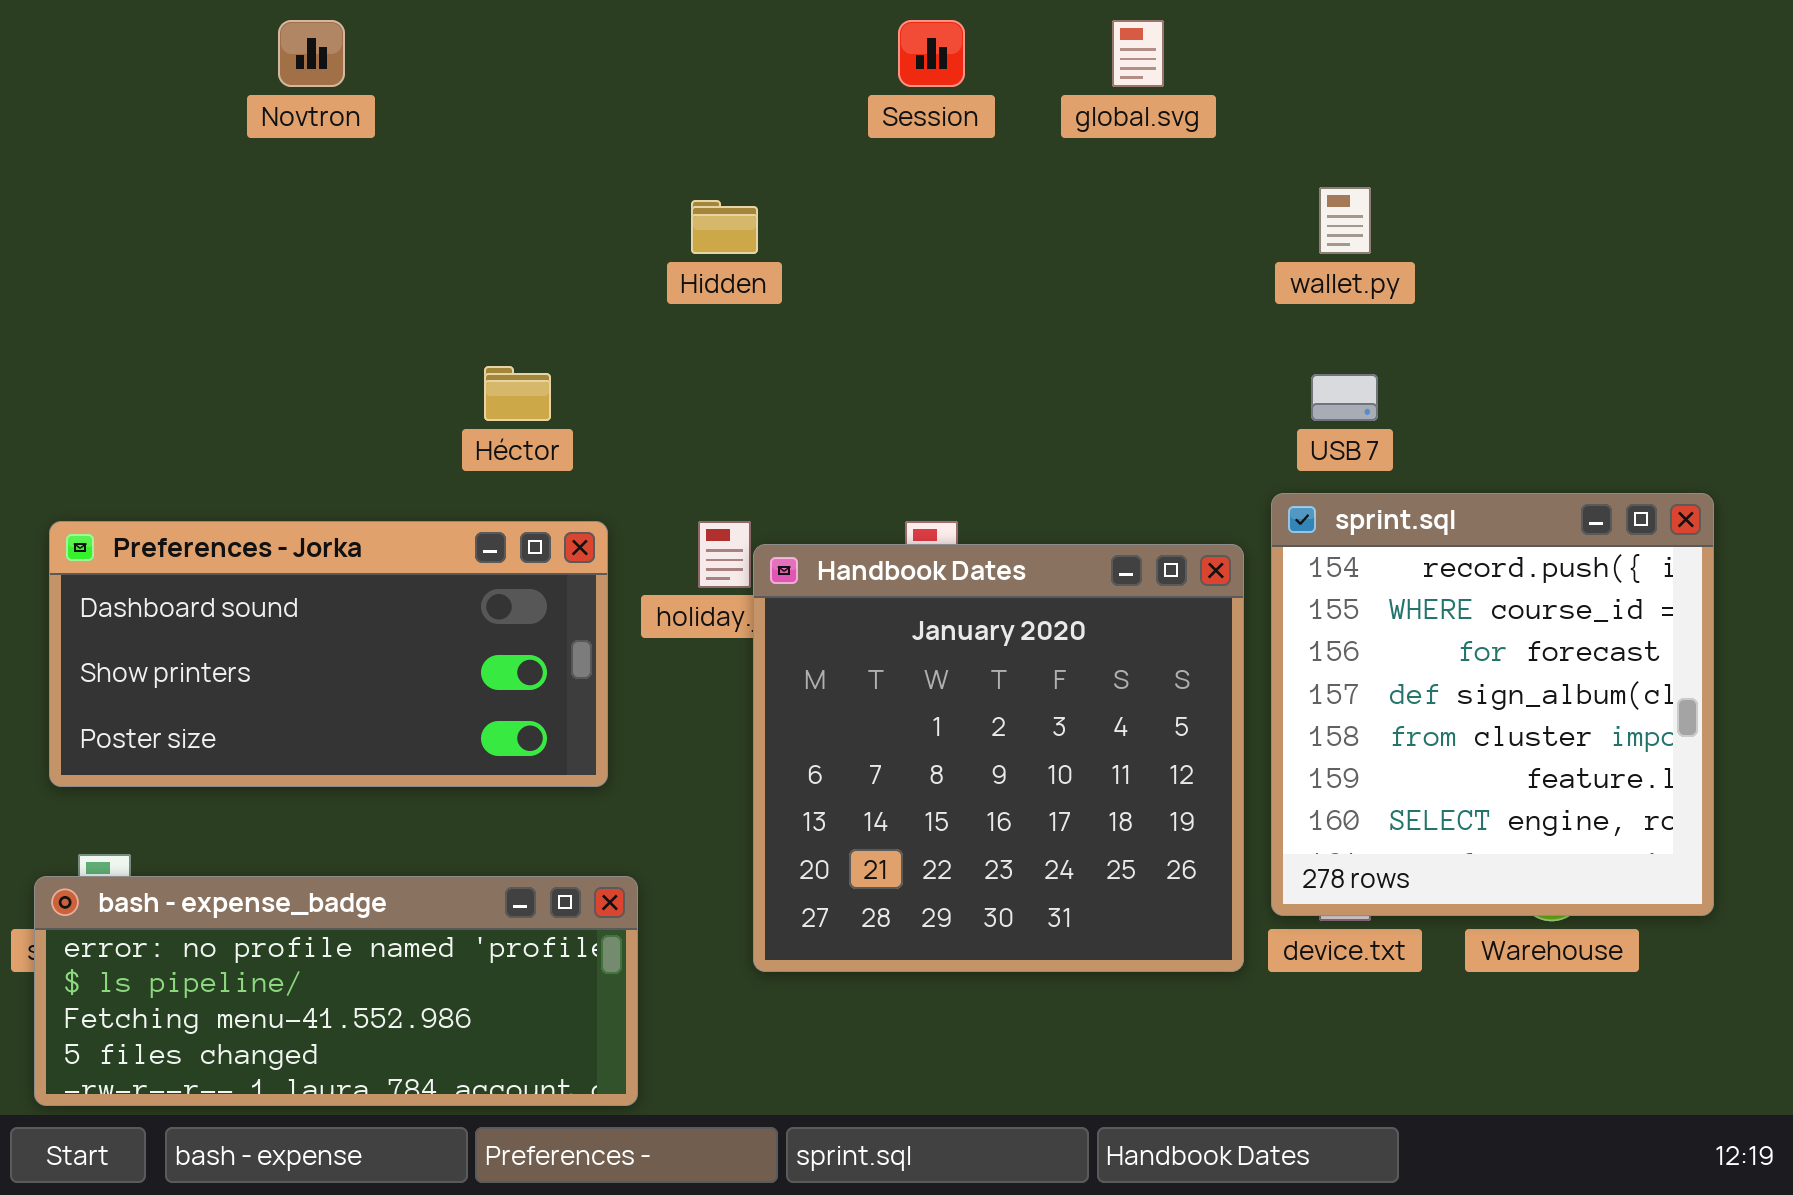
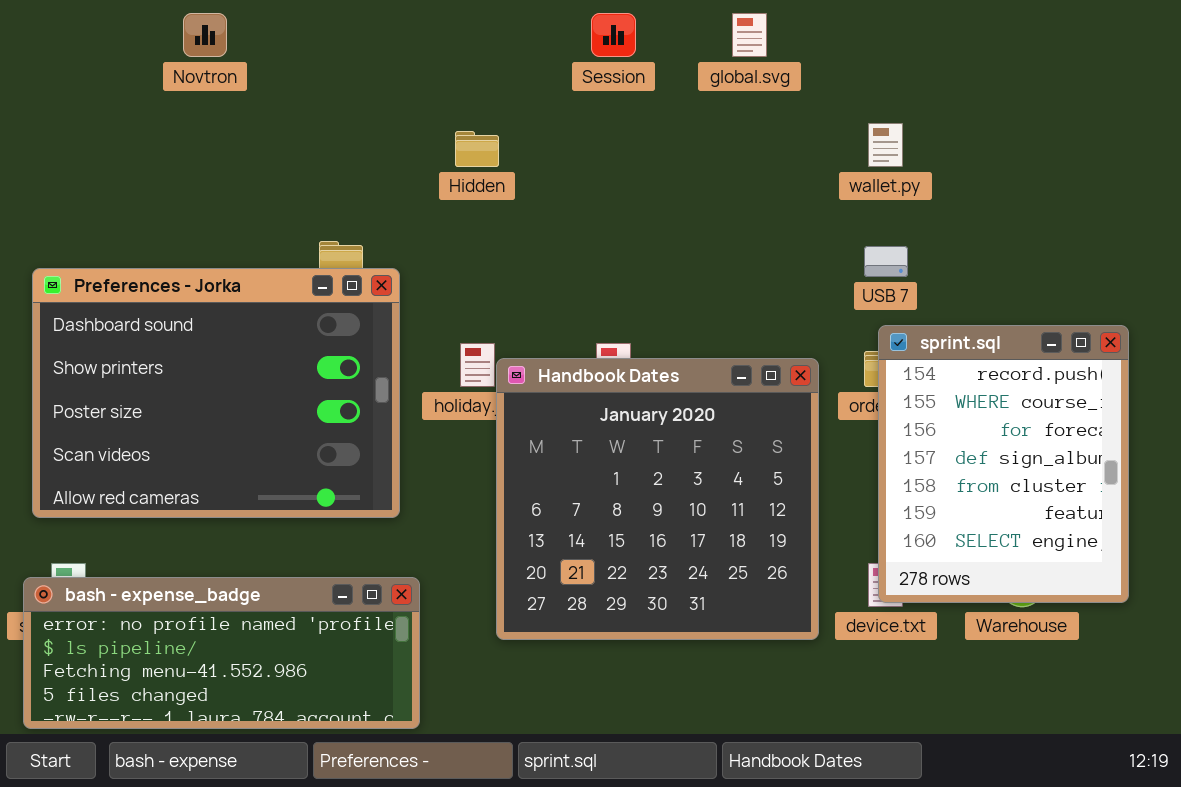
sprint.sql: [1271,493,1714,916] -> [878,325,1129,603], resized
Preferences - Jorka: [49,521,608,787] -> [32,268,400,518], resized

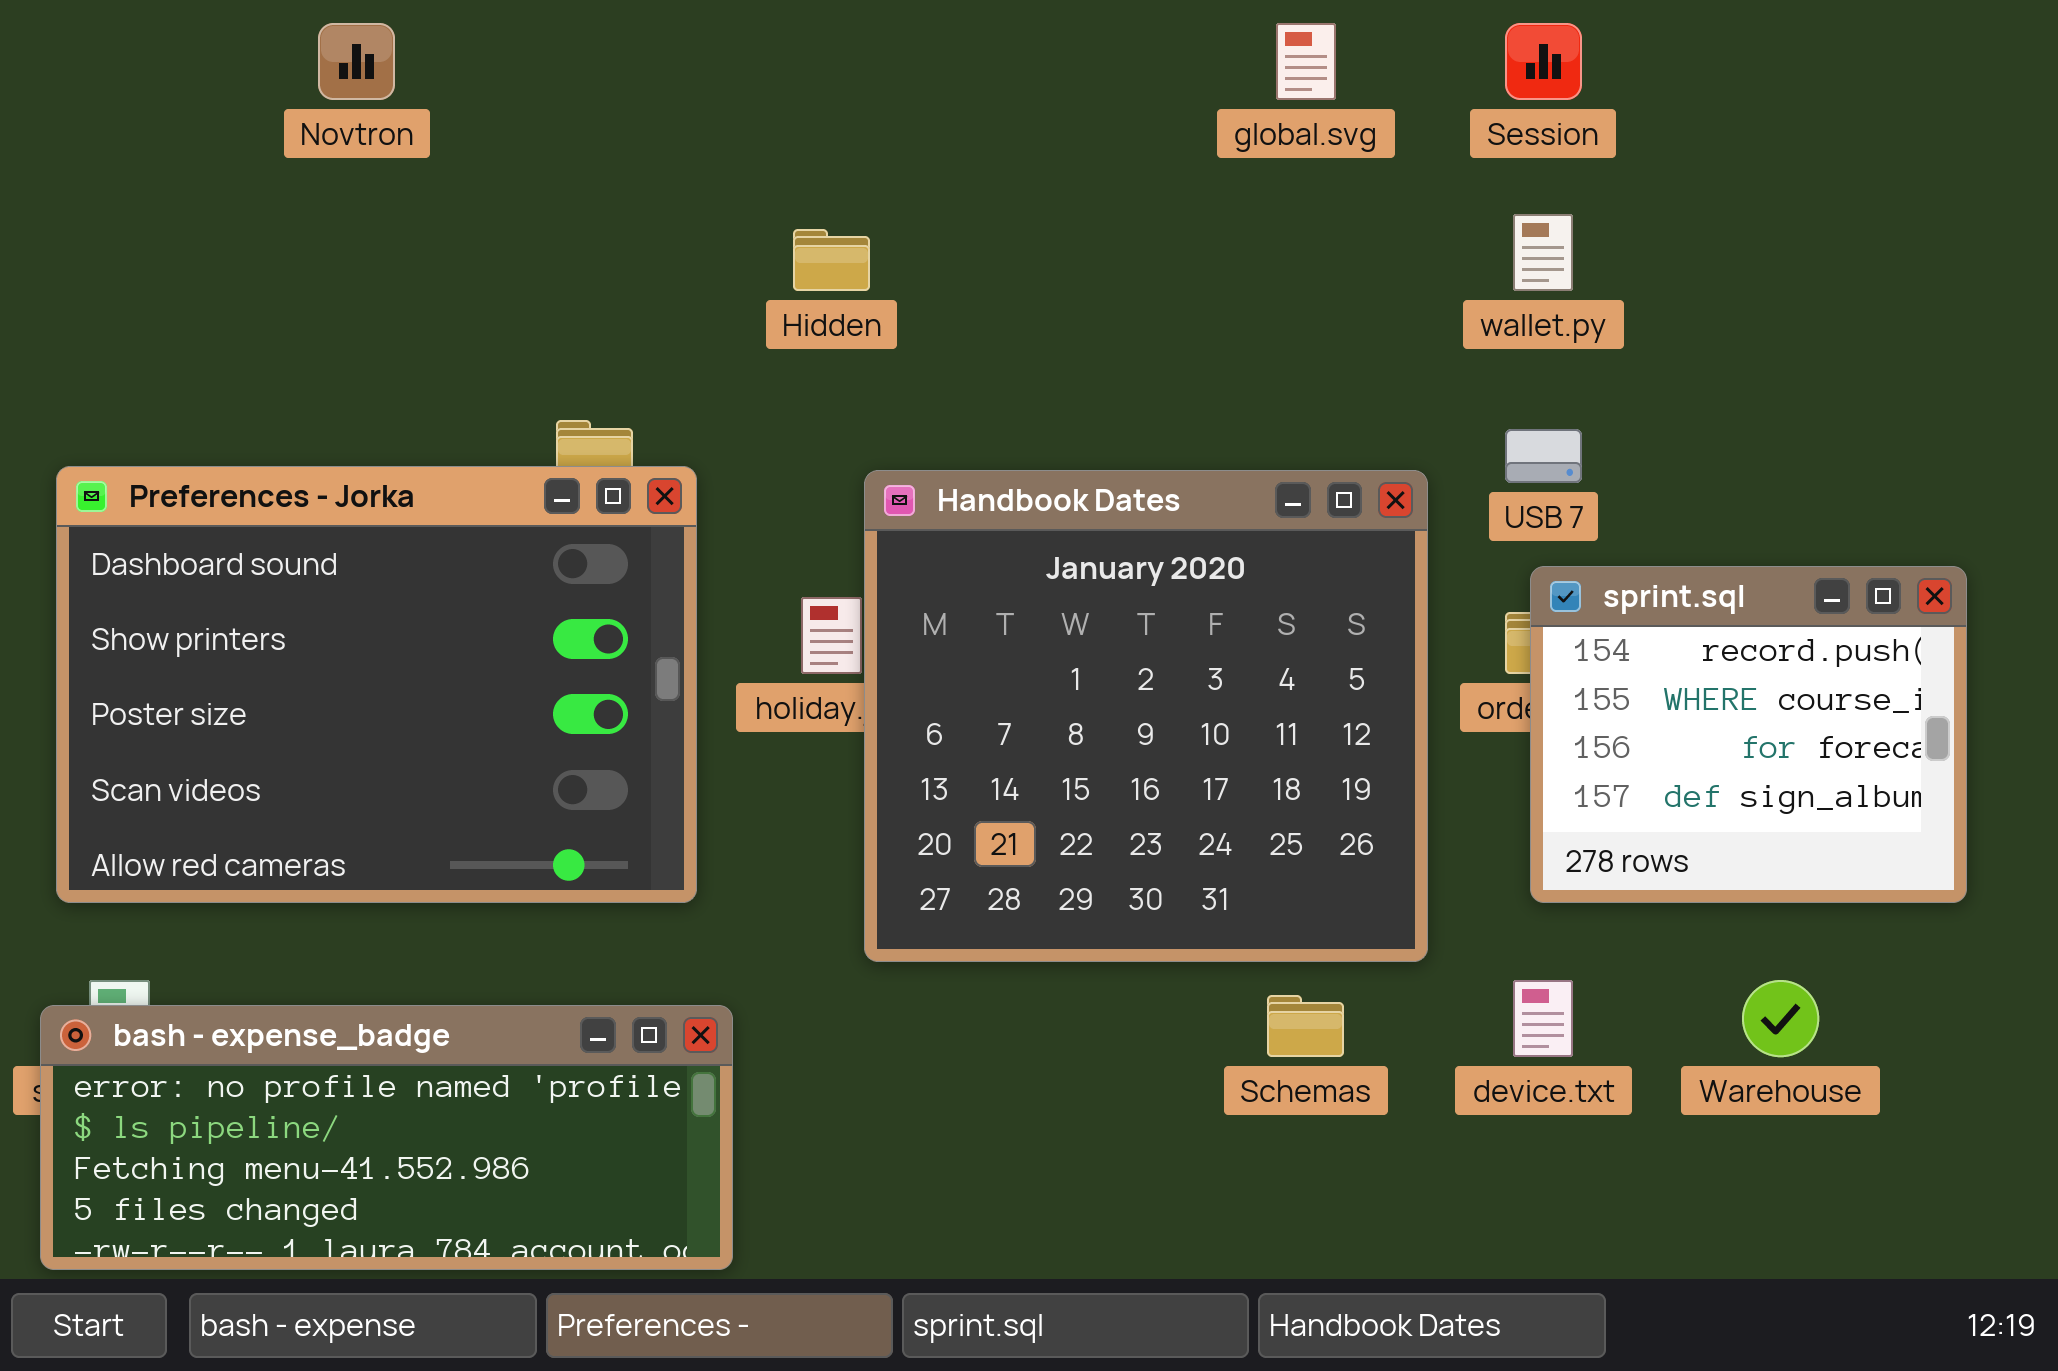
Session: [591,13,636,57] -> [1505,23,1582,100], moved
sprint.sql: [878,325,1129,603] -> [1530,566,1967,903], resized
Handbook Dates: [496,358,819,640] -> [864,470,1428,962], moved

